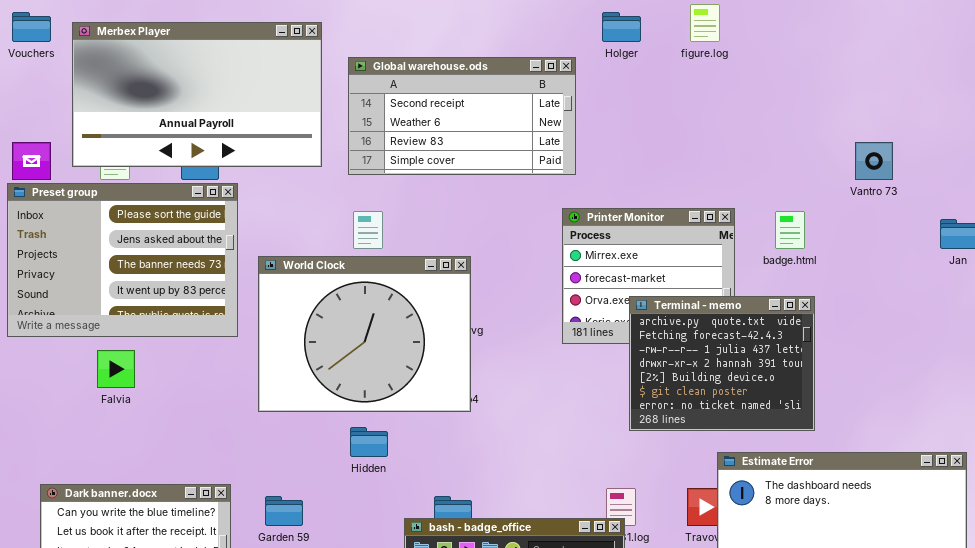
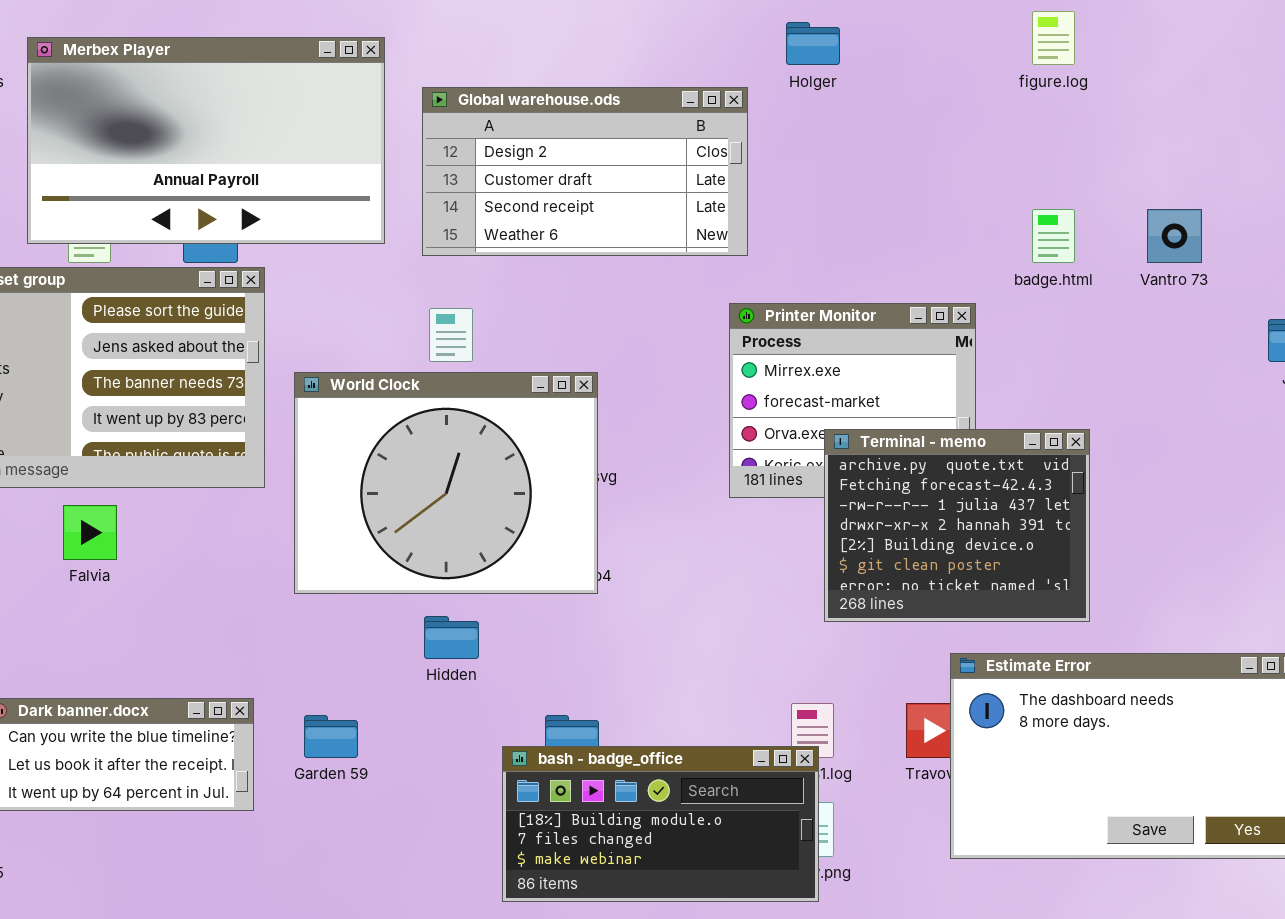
figure.log: [690,4,720,42] -> [1032,11,1075,65], moved
Global warehouse.ods: [348,57,576,175] -> [422,87,748,256], scrolled up 2 rows
badge.html: [775,211,805,249] -> [1032,209,1075,263], moved

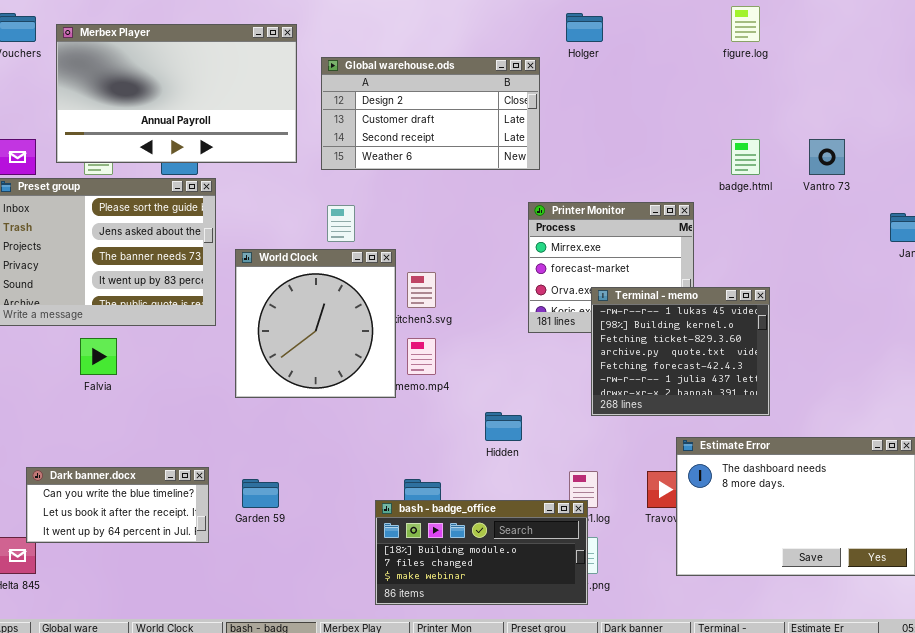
World Clock: [294,372,598,594] -> [235,249,396,398], resized
Terminal - memo: [824,429,1090,622] -> [591,287,770,416], scrolled up 3 rows
Hidden: [424,616,479,659] -> [485,412,522,441], moved

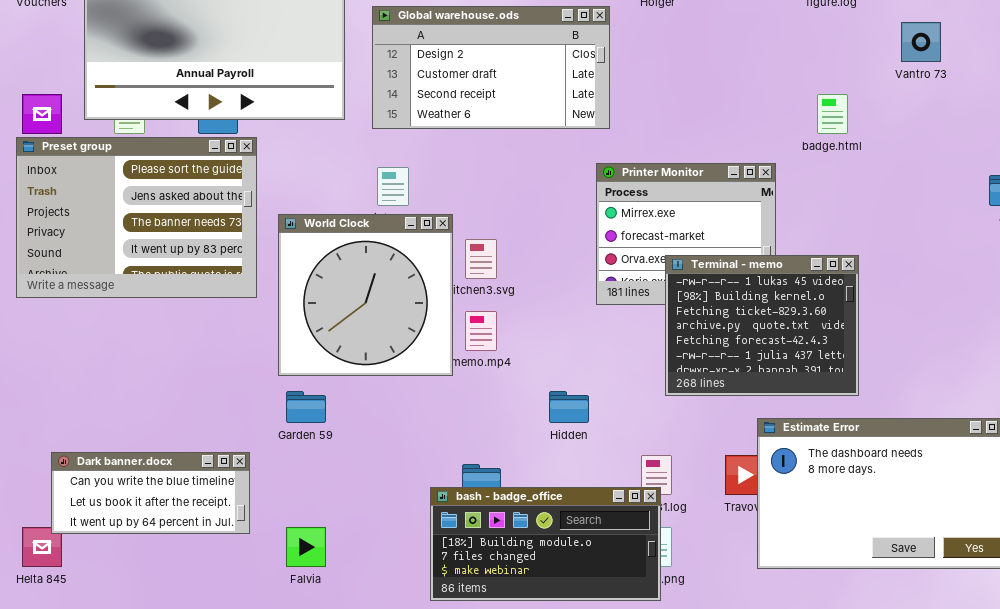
Vantro 73: [809,139,845,175] -> [901,22,941,62], moved
Falvia: [80,338,117,375] -> [286,527,326,567], moved
Garden 59: [242,479,279,508] -> [286,391,326,423], moved

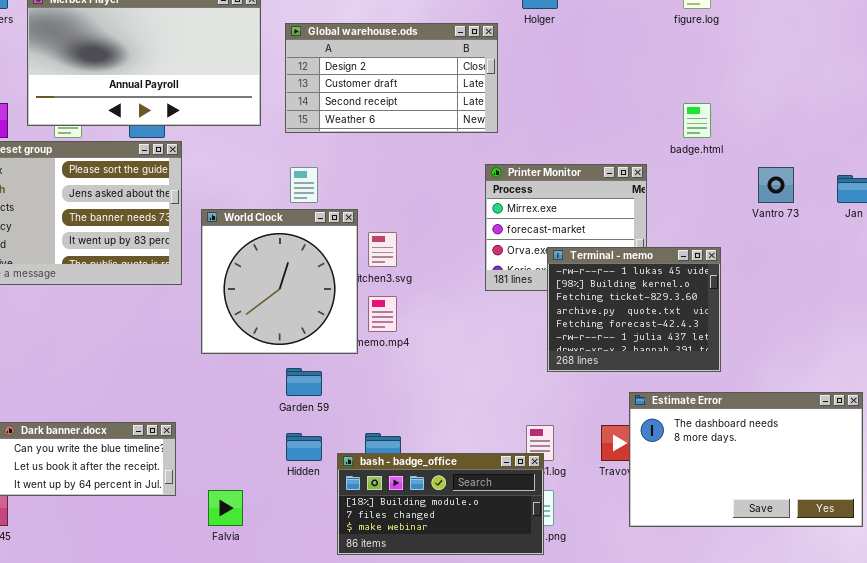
Vantro 73: [901,22,941,62] -> [758,167,794,203], moved
Garden 59: [286,391,326,423] -> [286,368,322,396], moved
Hidden: [549,391,589,423] -> [286,433,322,461], moved

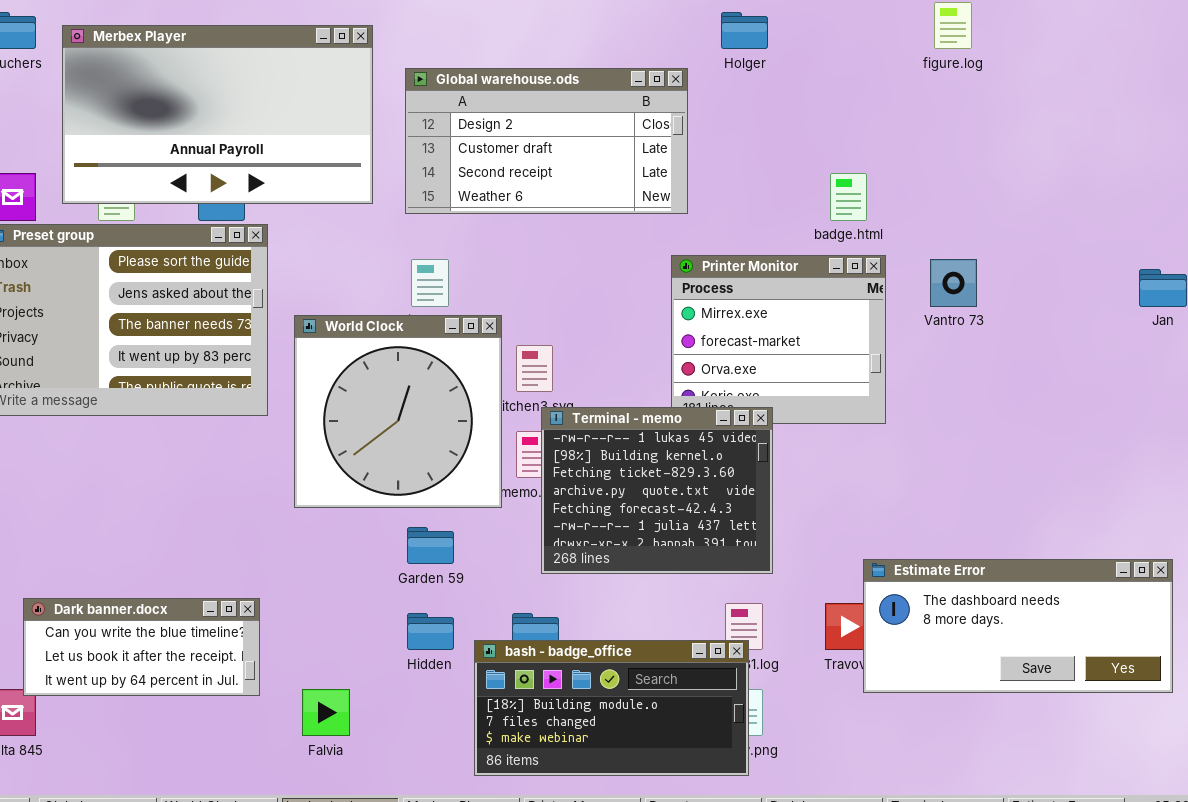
badge.html: [683,103,711,138] -> [830,173,867,221], moved
Vantro 73: [758,167,794,203] -> [930,259,977,307], moved
Terminal - memo: [547,247,721,372] -> [541,407,773,574], moved
Estimate Error: [629,392,863,527] -> [863,559,1173,693], resized

